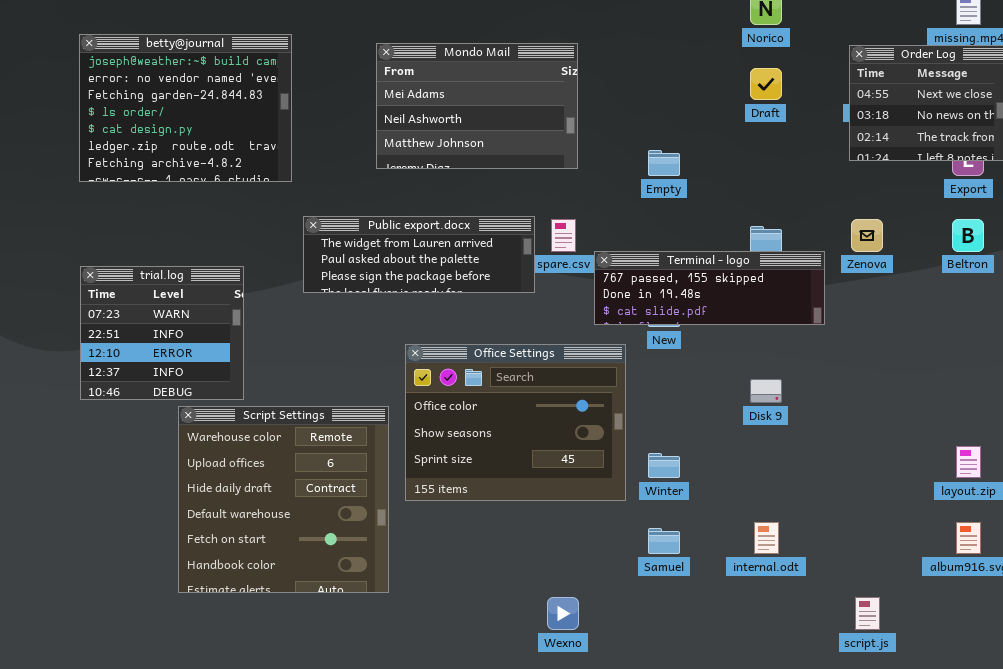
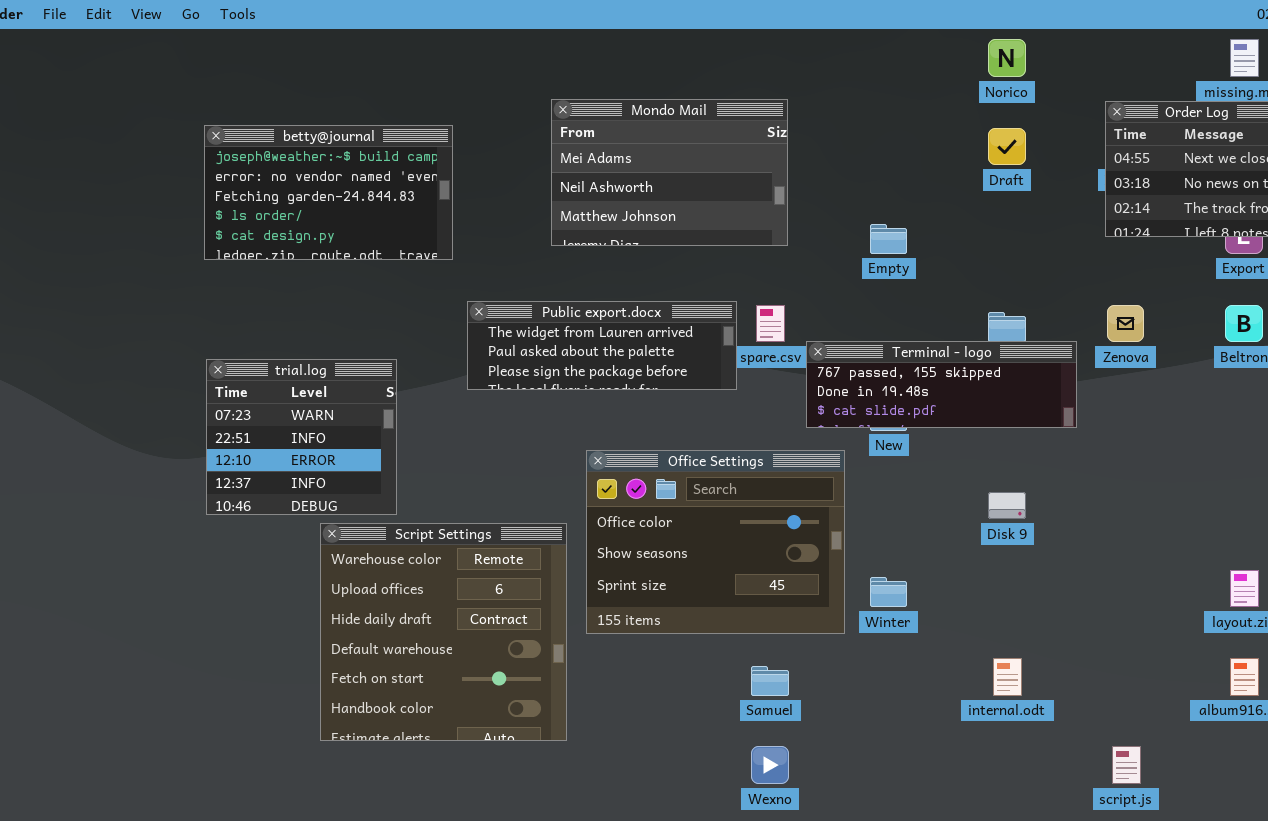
betty@journal: [79,34,292,182] -> [204,125,453,260], resized
Samuel: [648,528,680,554] -> [751,666,789,696], moved

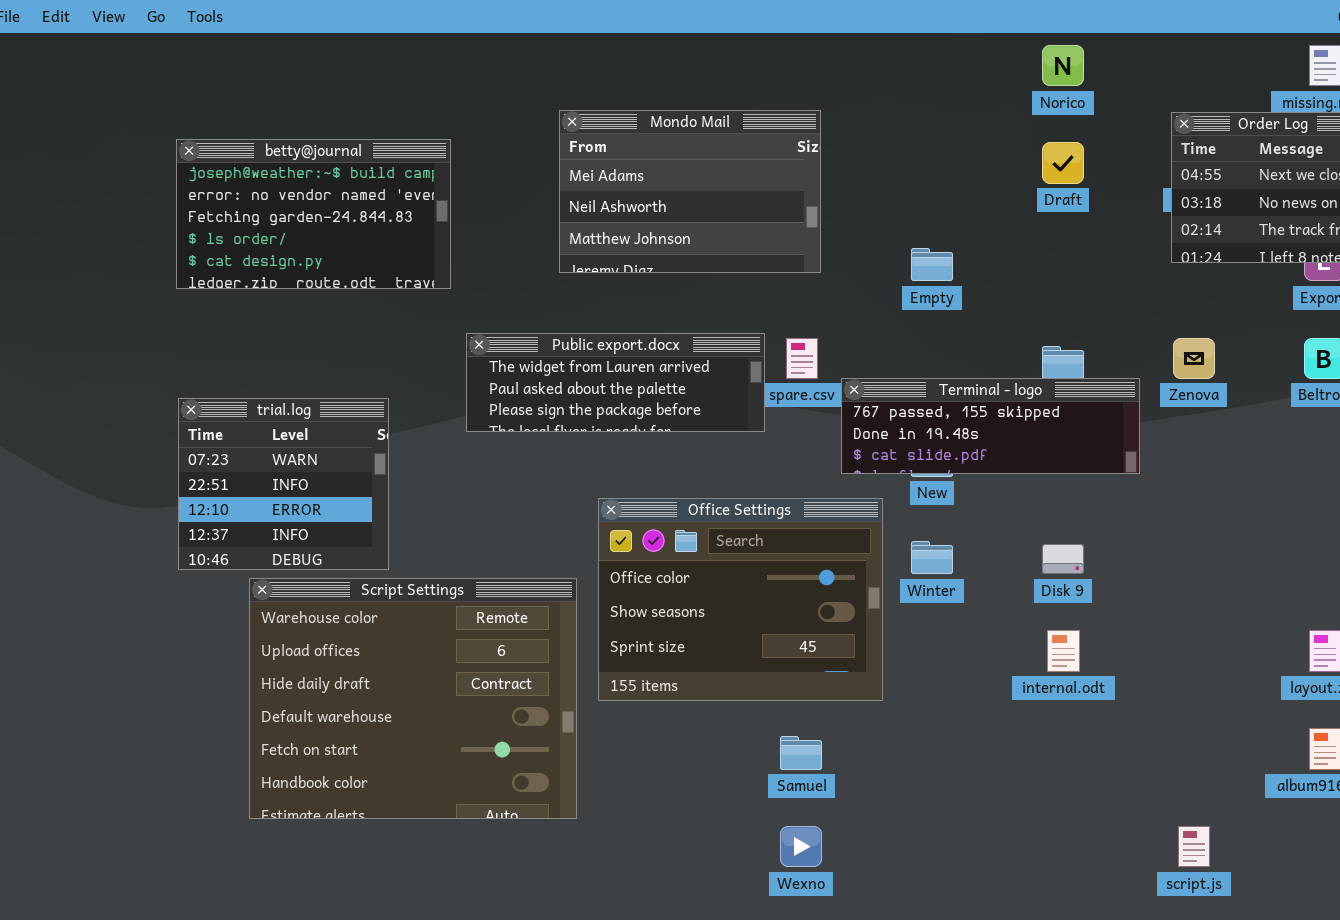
Script Settings: [320,523,567,741] -> [249,578,577,819], resized
Winter: [870,577,907,607] -> [911,541,953,574], moved
internal.odt: [993,658,1022,696] -> [1047,630,1080,672], moved

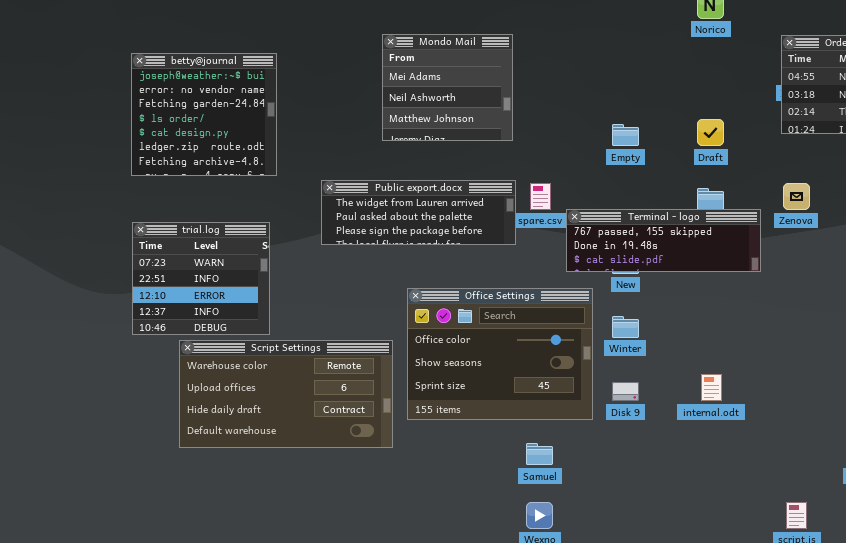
Mondo Mail: [559,110,821,273] -> [382,34,513,141], resized
betty@journal: [176,139,451,289] -> [131,53,277,176], resized
Draft: [1042,142,1084,184] -> [697,119,724,146], moved
Disk 9: [1042,544,1084,574] -> [612,382,639,401], moved
Script Settings: [249,578,577,819] -> [179,340,393,448], resized

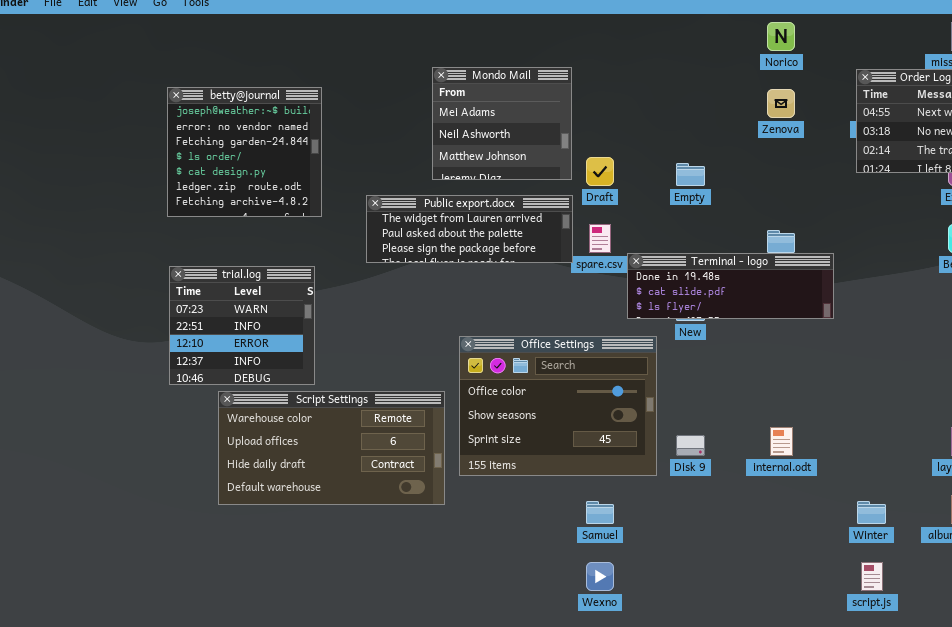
Draft: [697,119,724,146] -> [586,157,614,186], moved
Public export.docx: [321,180,516,245] -> [366,195,573,263], moved
Zenova: [783,183,810,210] -> [767,89,795,118], moved
Terminal - logo: [566,209,761,272] -> [627,253,834,319], scrolled down 1 row
Winter: [612,316,639,338] -> [857,501,886,524], moved

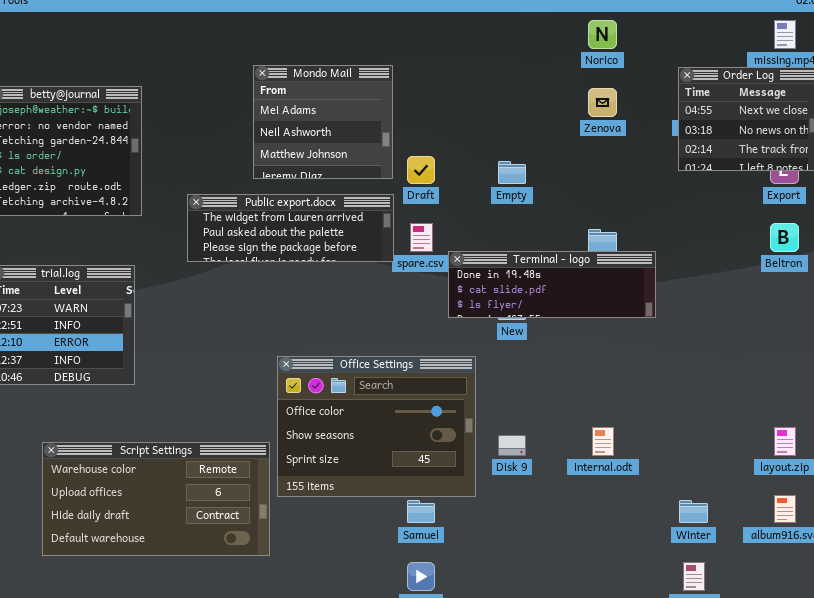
Office Settings: [459,336,657,476] -> [277,356,476,497], moved
Script Settings: [218,391,445,505] -> [42,442,270,556], moved

